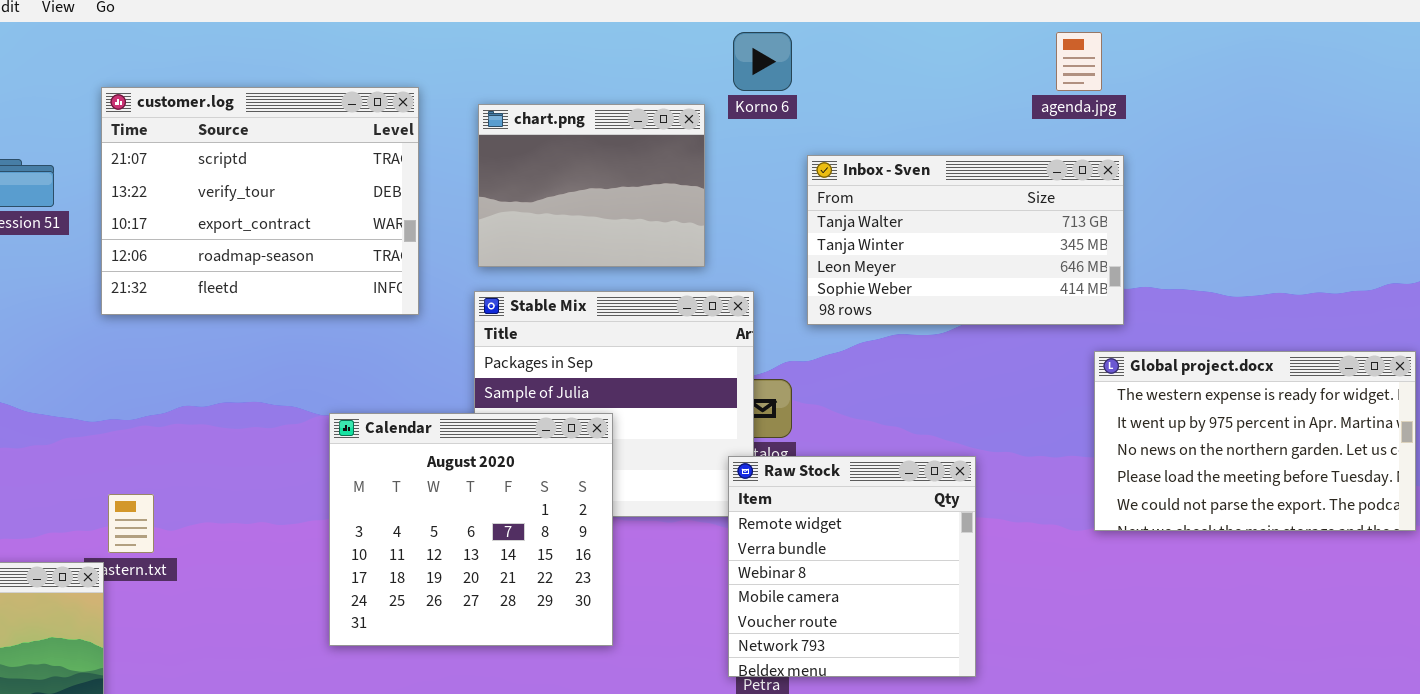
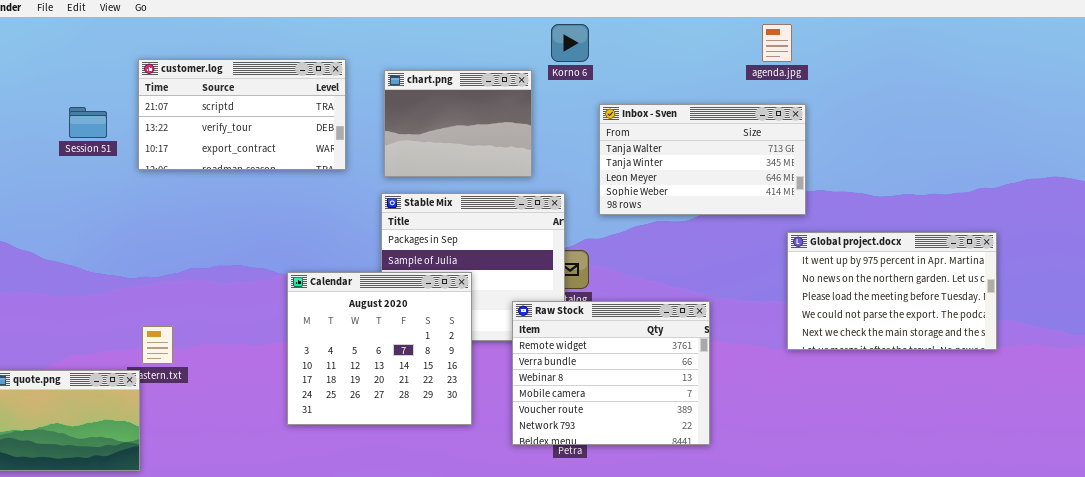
customer.log: [101,87,419,315] -> [138,59,346,170], resized
Global project.docx: [1094,351,1416,531] -> [787,232,997,350], scrolled down 1 row
Raw Stock: [728,456,976,677] -> [512,301,710,445], resized

